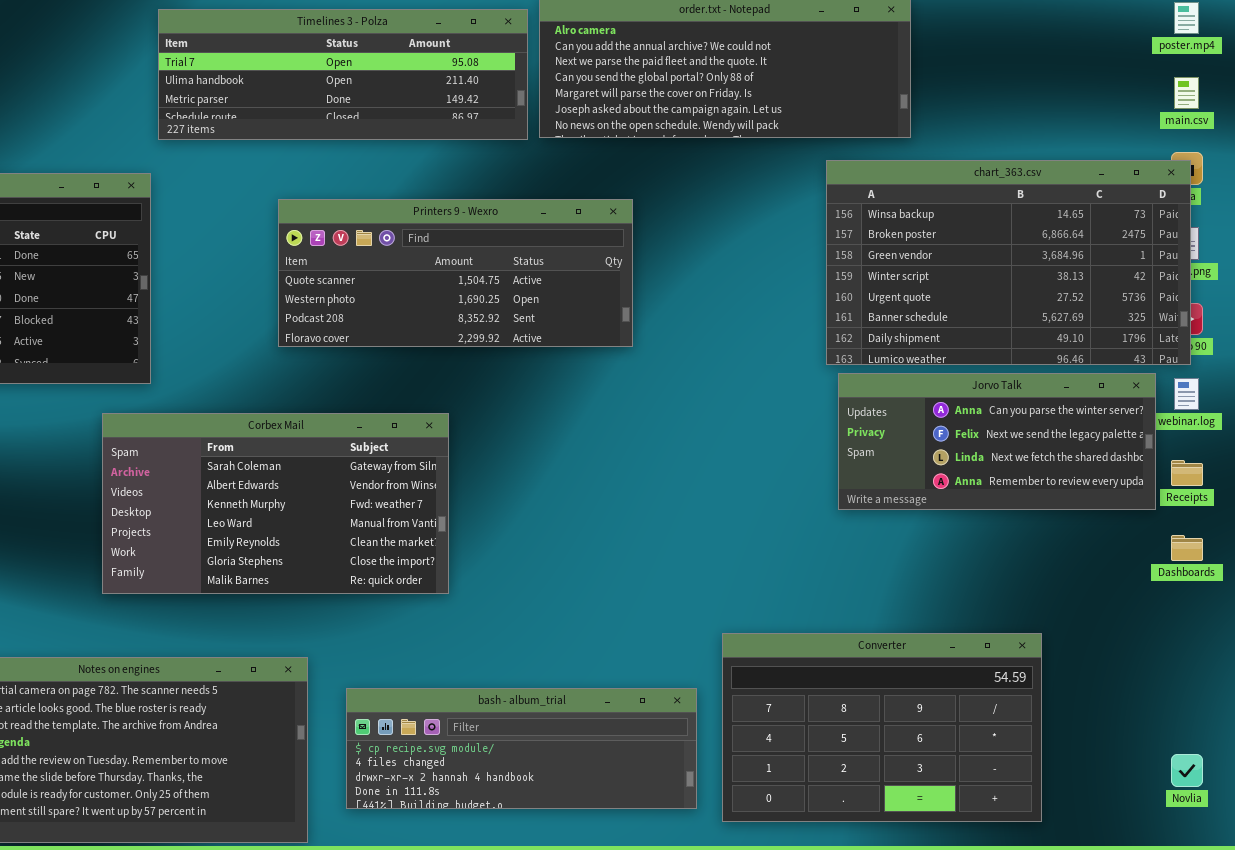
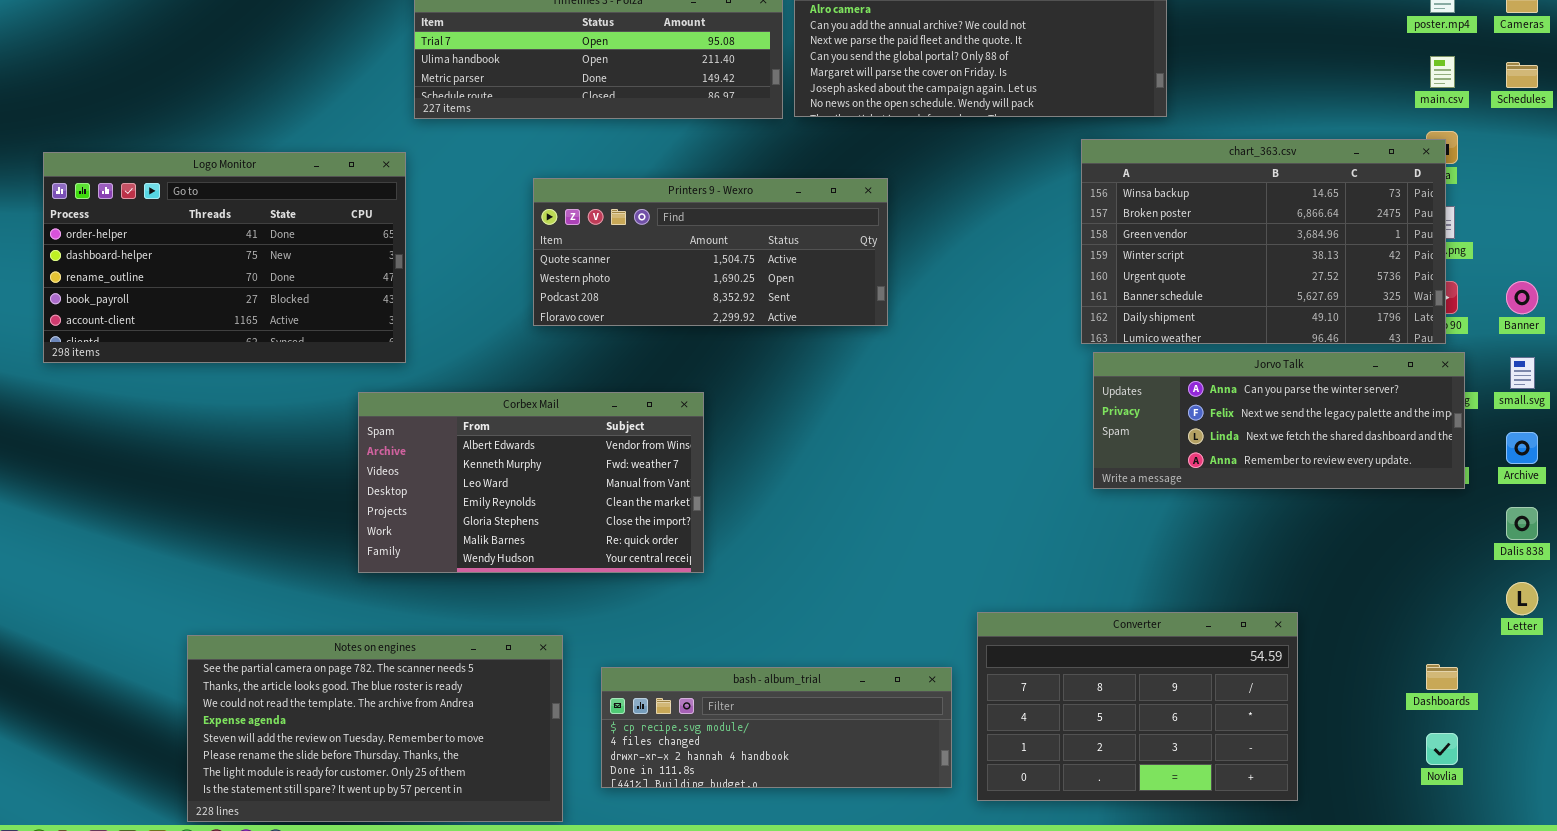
Jorvo Talk: [838,373,1156,510] -> [1093,352,1465,489], resized
Corbex Mail: [102,413,449,594] -> [358,392,704,573], scrolled down 1 row
Dashboards: [1171,535,1203,561] -> [1426,664,1458,690], moved

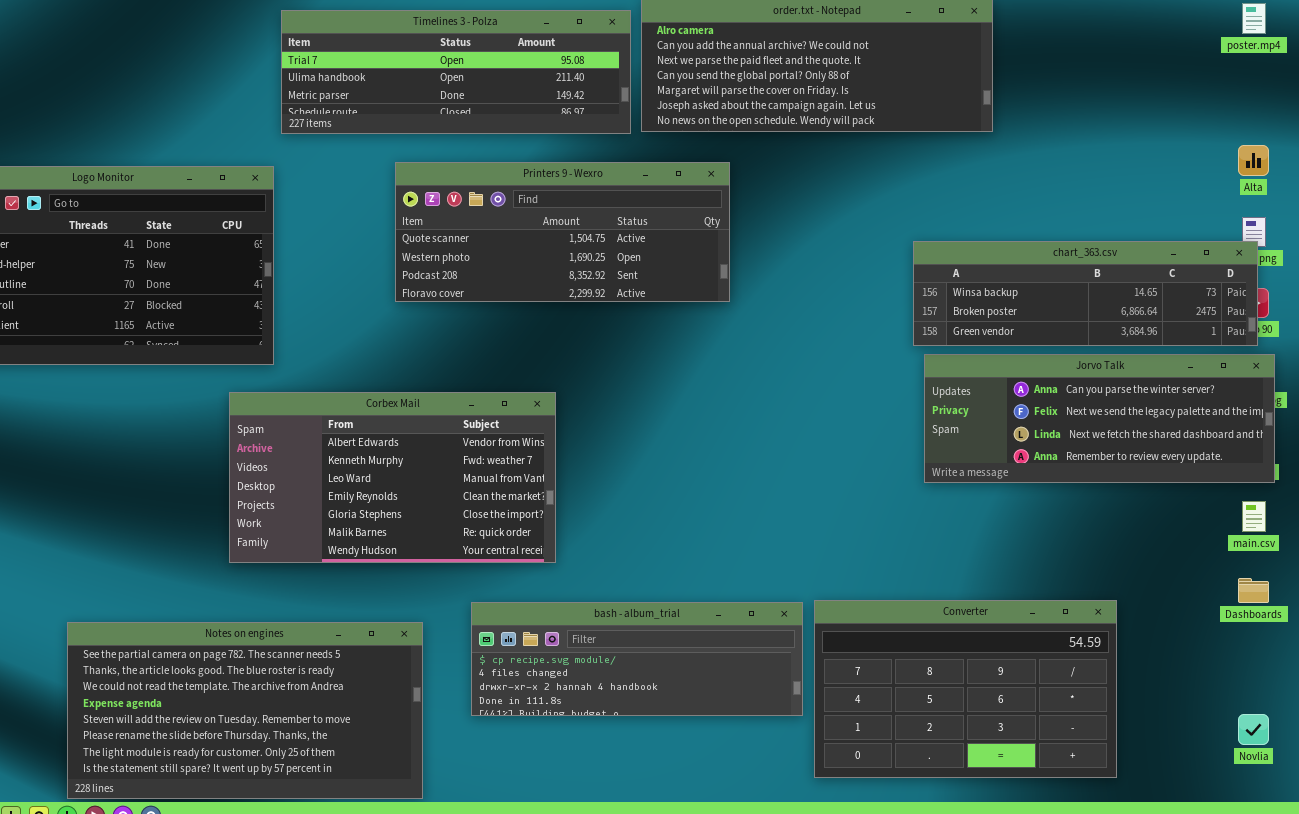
main.csv: [1430,56,1455,88] -> [1242,501,1266,532], moved
chart_363.csv: [1081,139,1446,344] -> [913,241,1258,346], resized
Printers 9 - Wexro: [533,178,888,326] -> [395,162,730,302], moved
Dashboards: [1426,664,1458,690] -> [1238,578,1269,603], moved
bash - album_trial: [601,667,952,788] -> [471,602,803,716], moved

